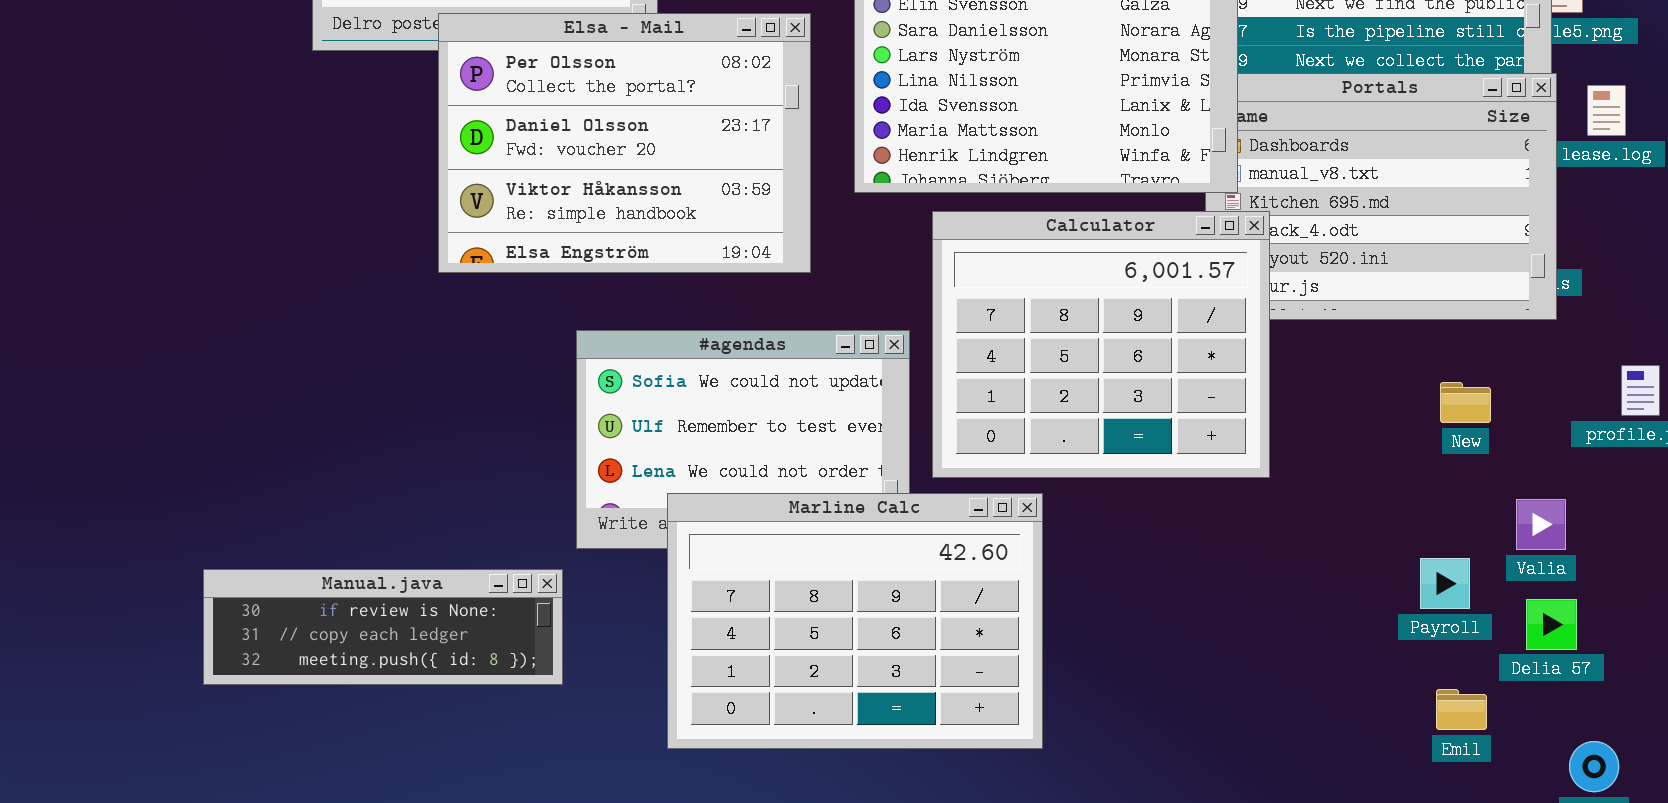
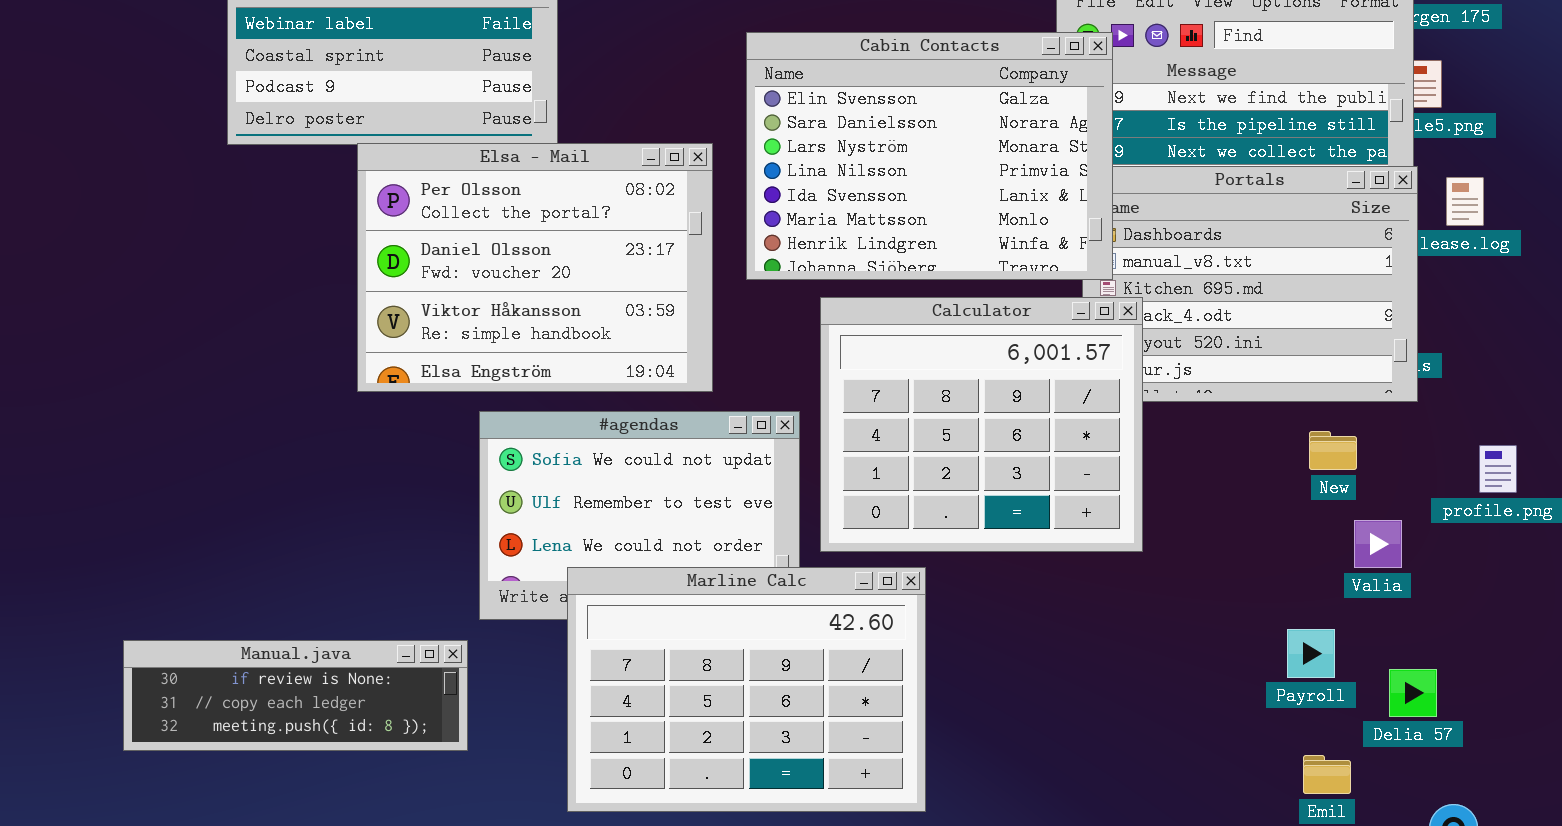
Elsa - Mail: [438,13,811,273] -> [357,143,713,392], moved
New: [1440,382,1491,423] -> [1309,431,1357,470], moved
Valia: [1516,499,1566,550] -> [1354,520,1402,568], moved

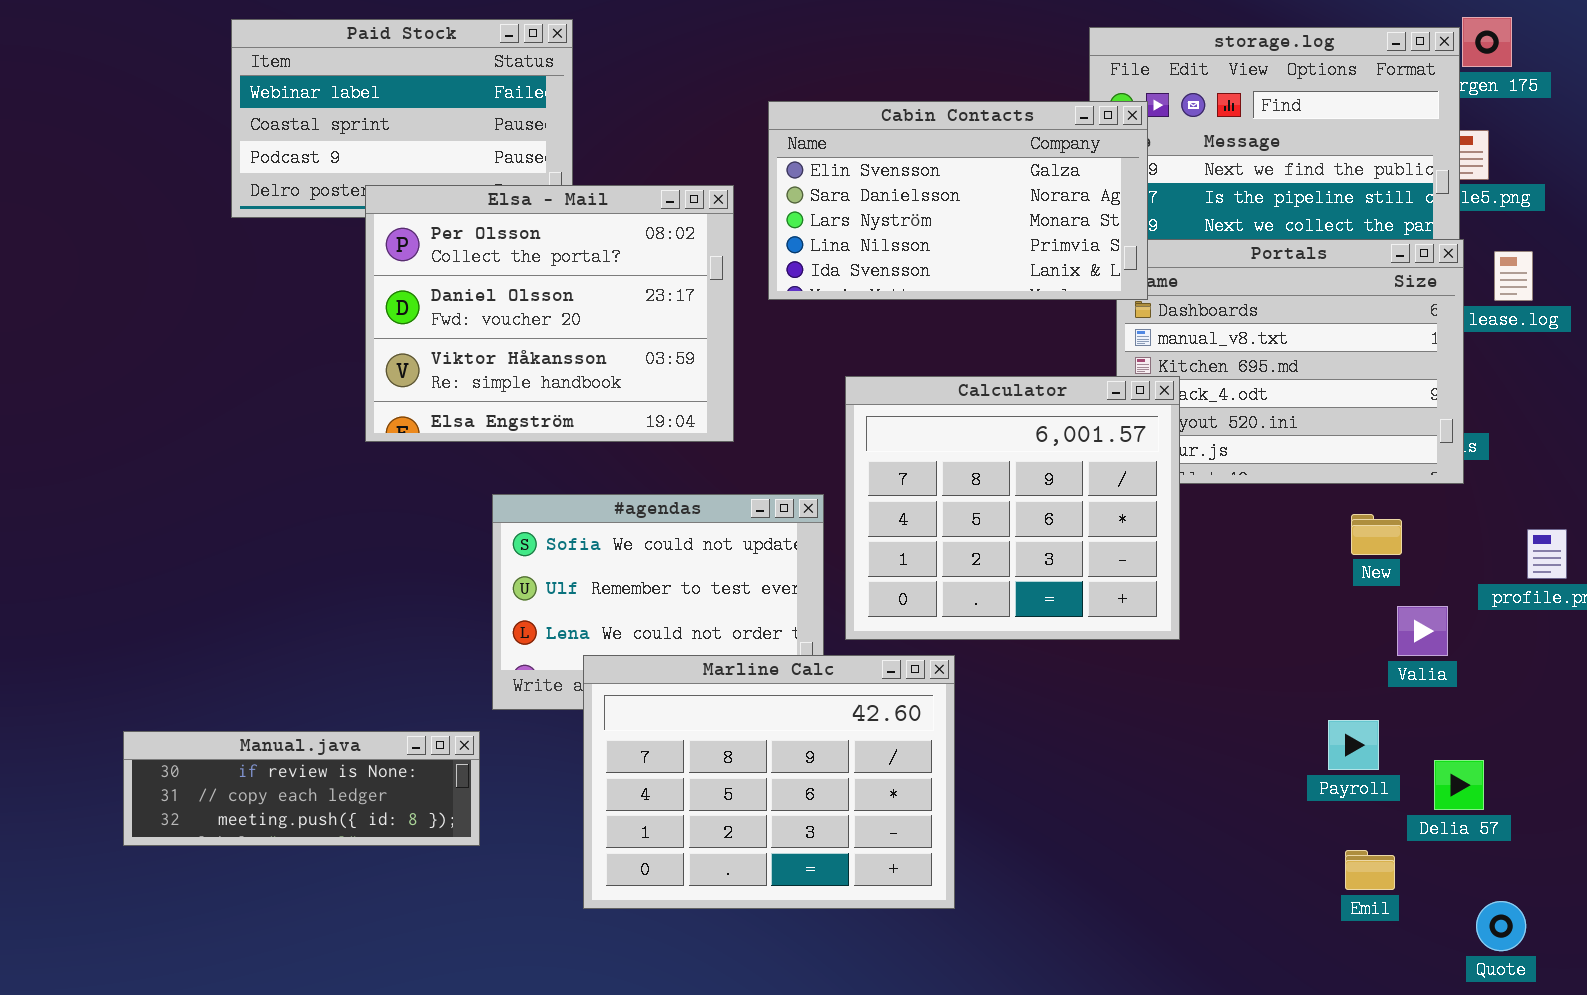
Cabin Contacts: [746,32,1113,280] -> [768,101,1148,300], resized
Elsa - Mail: [357,143,713,392] -> [365,185,734,442], moved

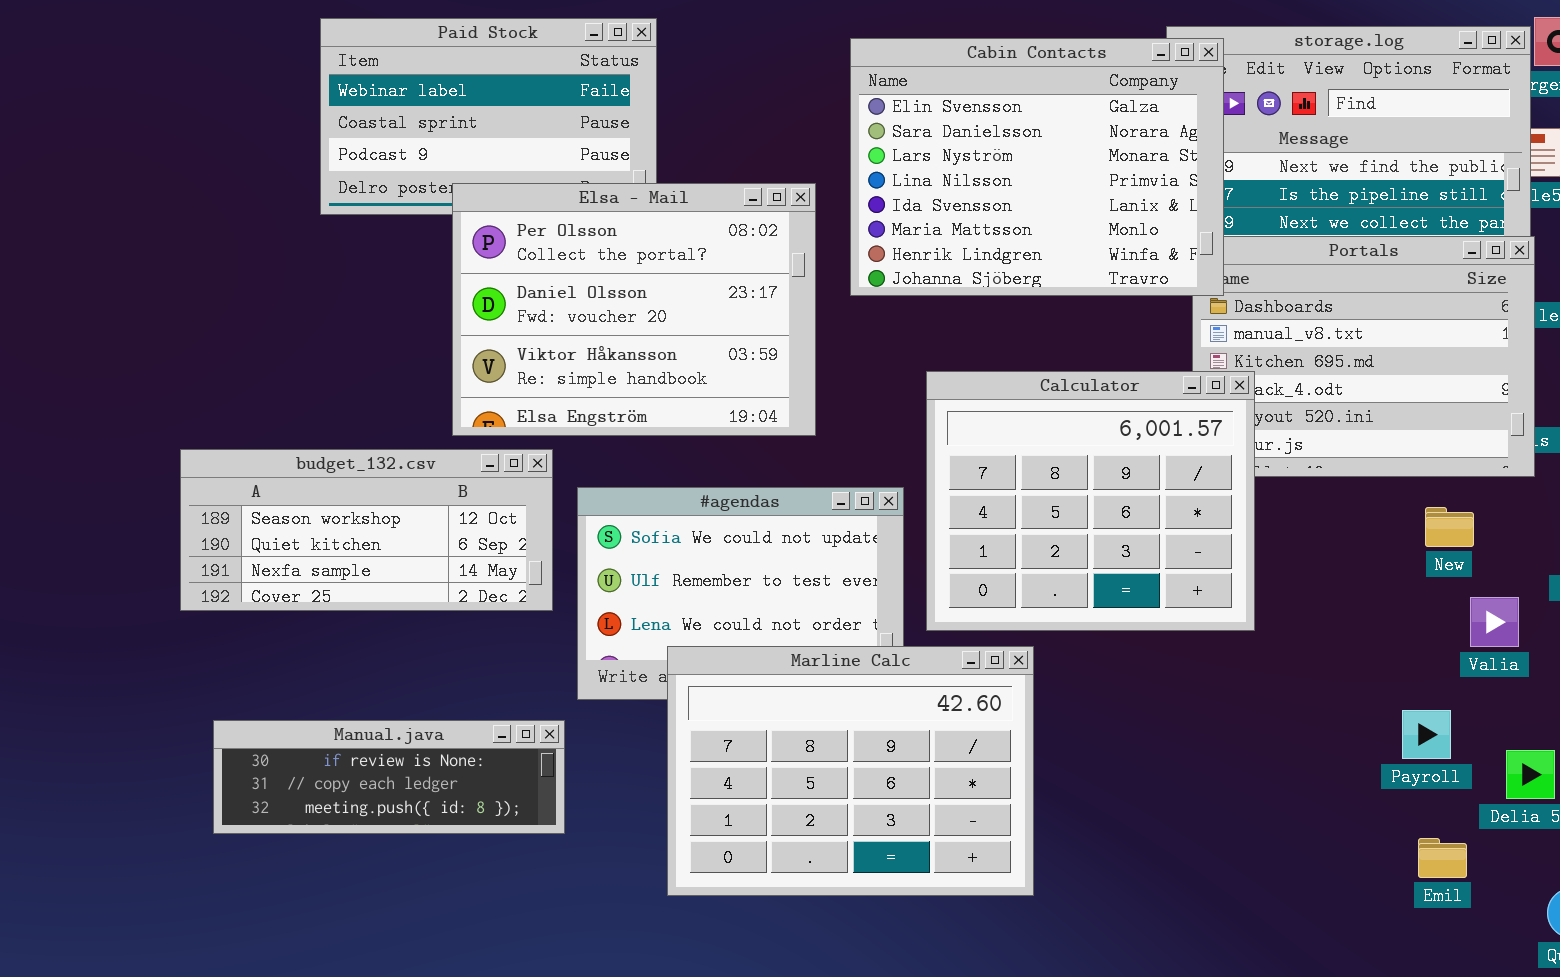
Cabin Contacts: [768,101,1148,300] -> [850,38,1224,296], resized
budget_132.csv: none -> [180,449,553,611], opened

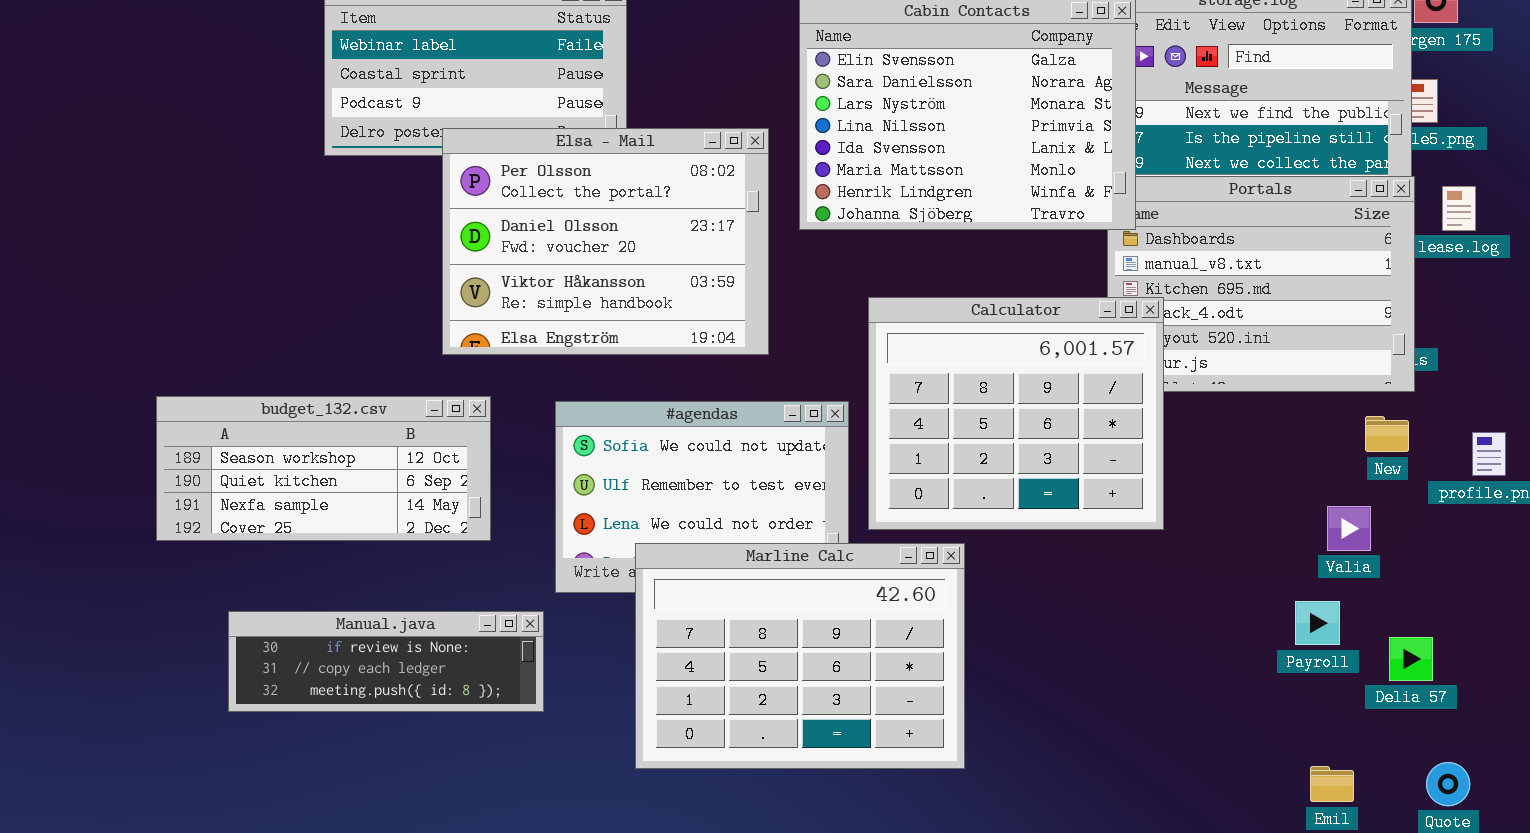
budget_132.csv: [180,449,553,611] -> [156,396,491,541], moved
New: [1425,507,1474,547] -> [1365,416,1409,452], moved
Valia: [1470,597,1519,647] -> [1327,506,1371,551], moved
Emil: [1418,838,1467,878] -> [1310,766,1354,802], moved

